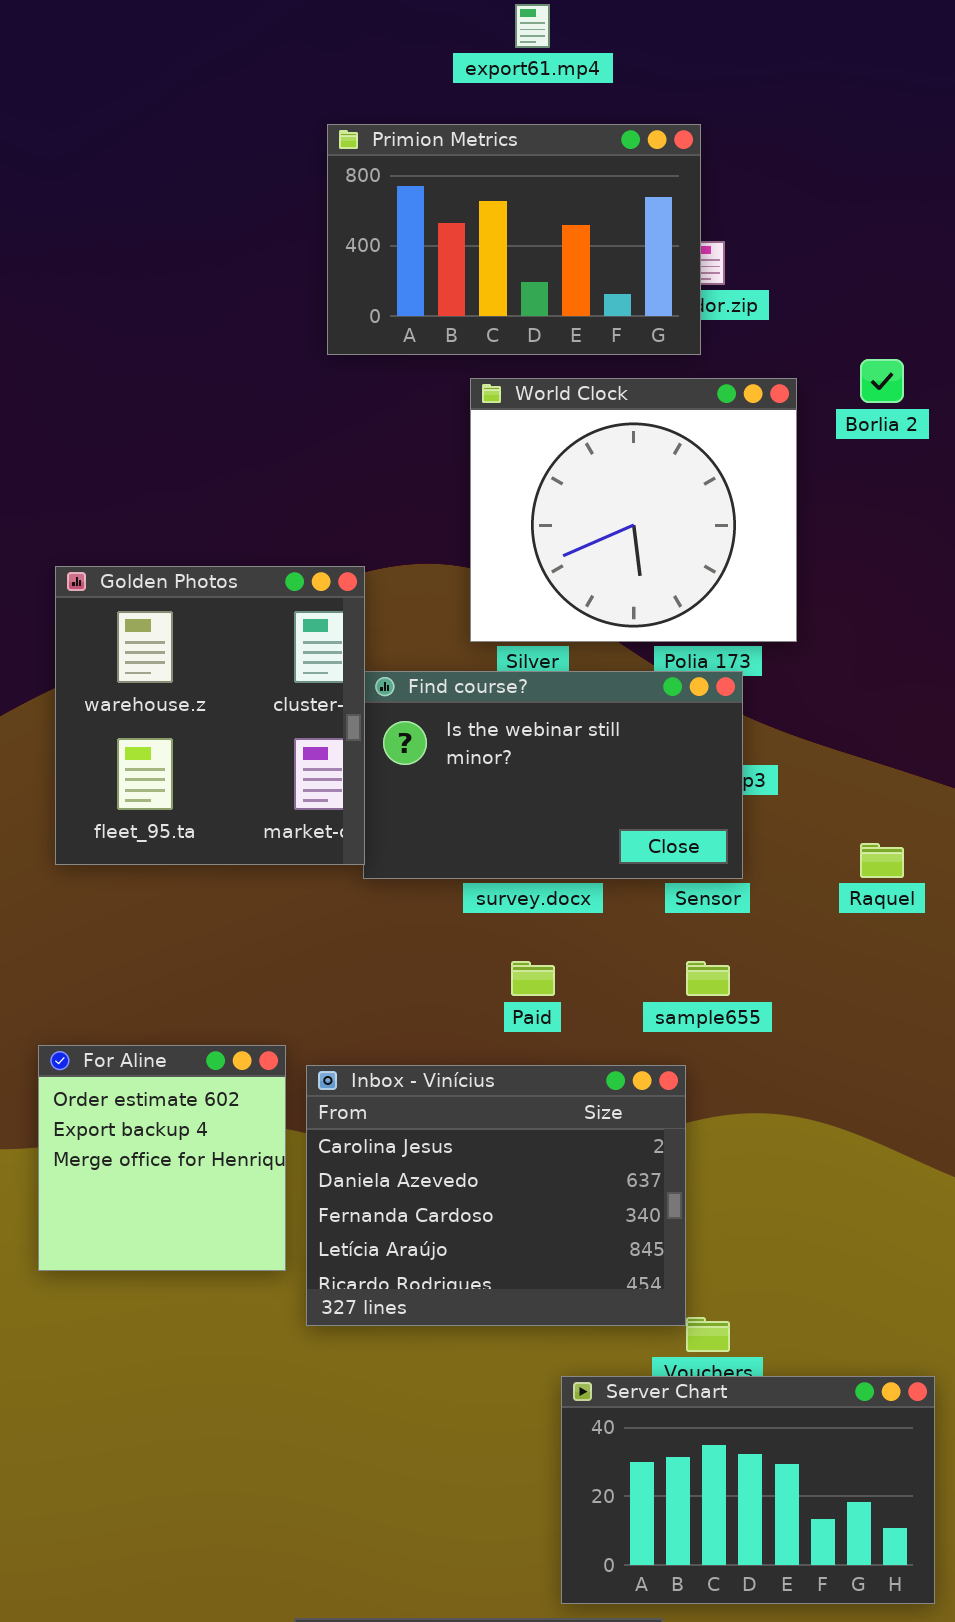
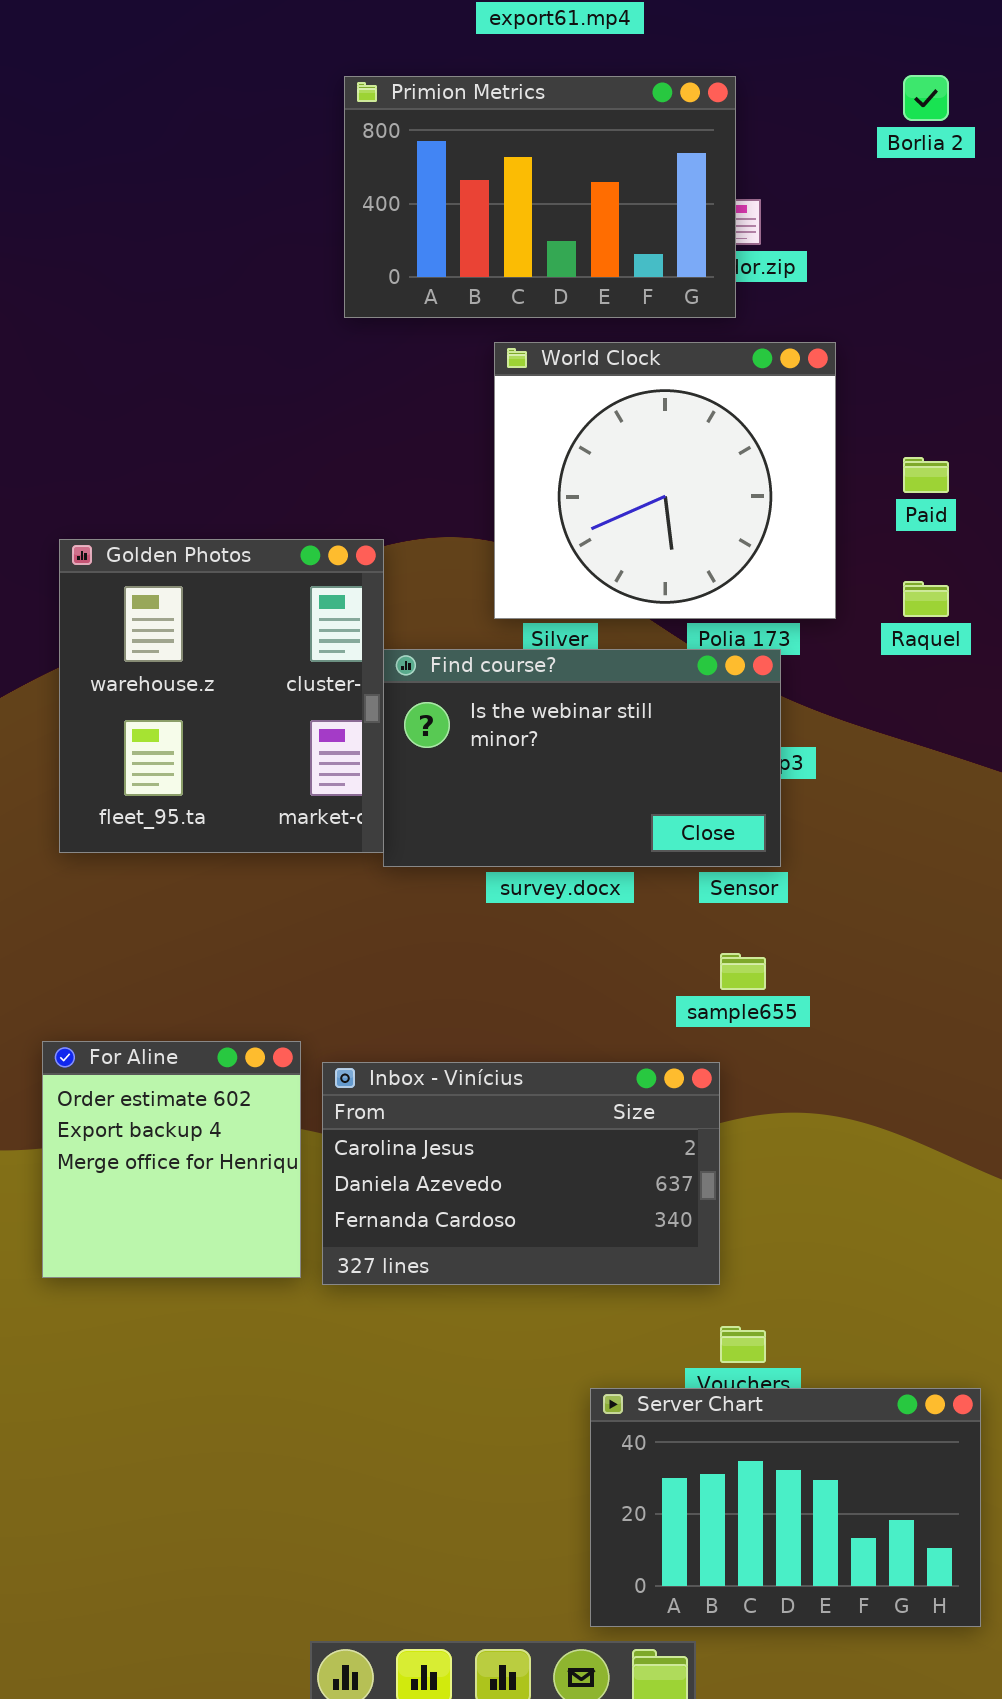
Borlia 2: [860,359,904,403] -> [903,75,949,121], moved
Raquel: [860,843,904,878] -> [903,581,949,617], moved
Paid: [511,961,555,996] -> [903,457,949,493], moved
Inbox - Vinícius: [306,1065,686,1326] -> [322,1062,720,1285], resized

